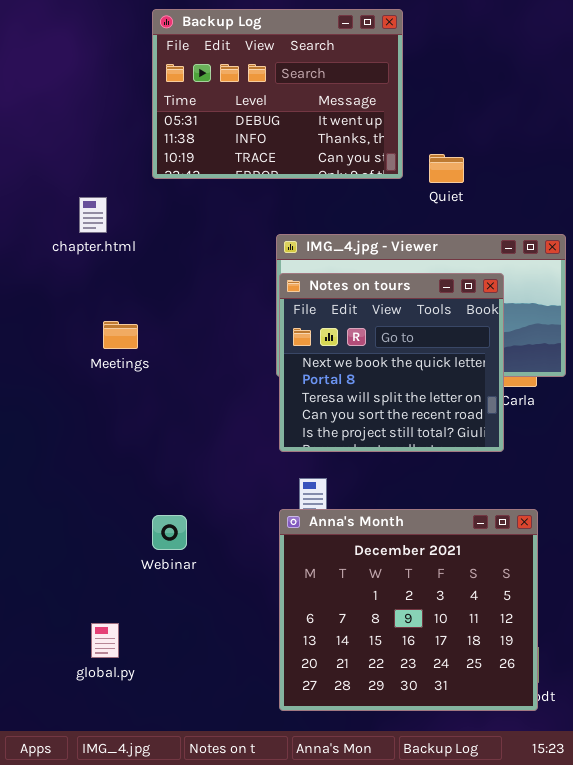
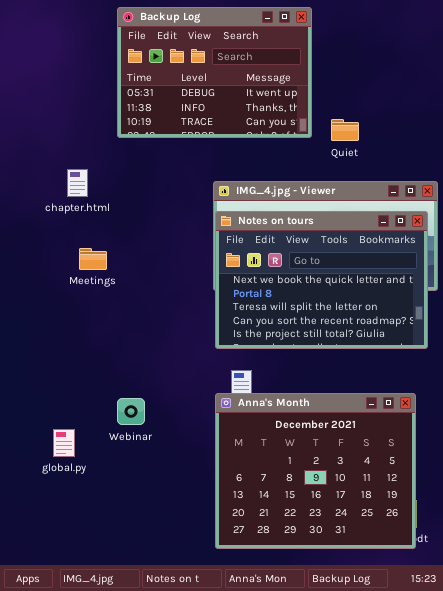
chapter.html: [79,197,107,233] -> [67,169,88,197], moved
Notes on tours: [279,273,504,452] -> [215,211,428,349], resized
global.py: [91,623,119,658] -> [53,429,75,457], moved

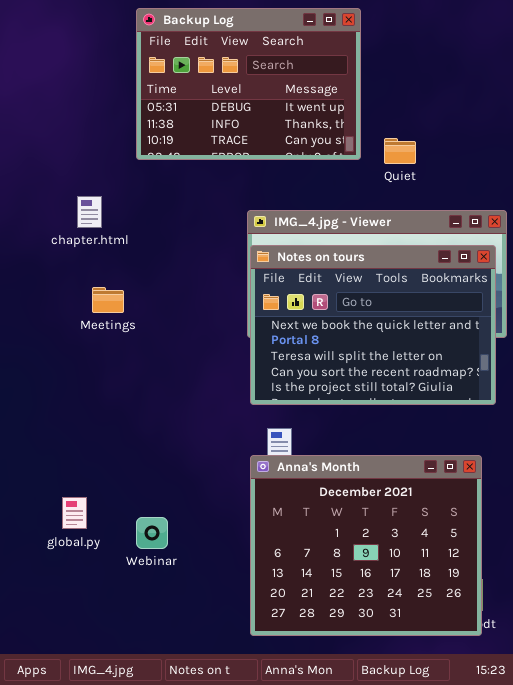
Webinar: [117,398,145,425] -> [136,517,168,549], moved

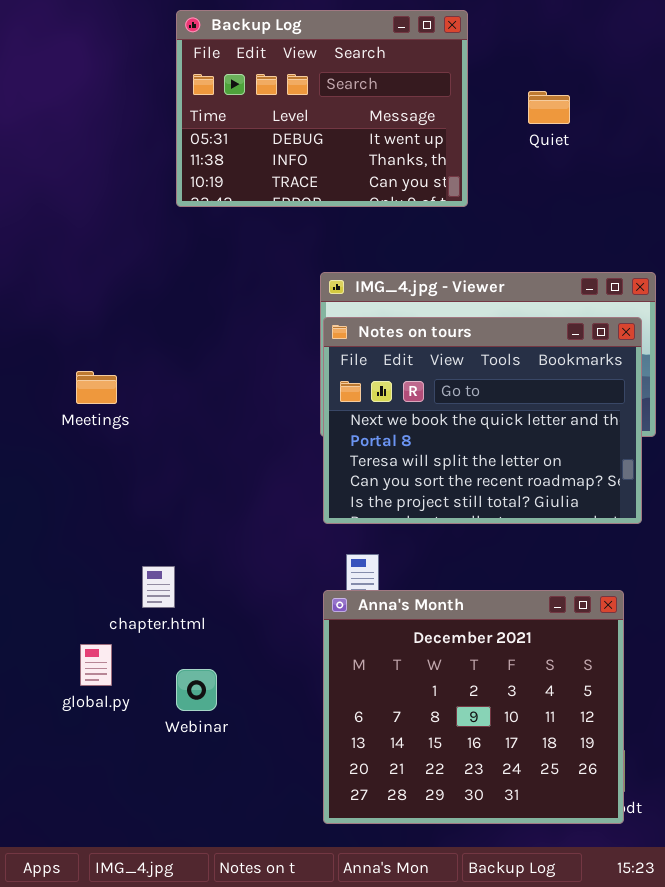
Quiet: [384,138,416,164] -> [528,91,570,124], moved
chapter.html: [77,196,102,228] -> [142,566,175,608], moved
Meetings: [92,287,124,313] -> [76,371,117,404], moved

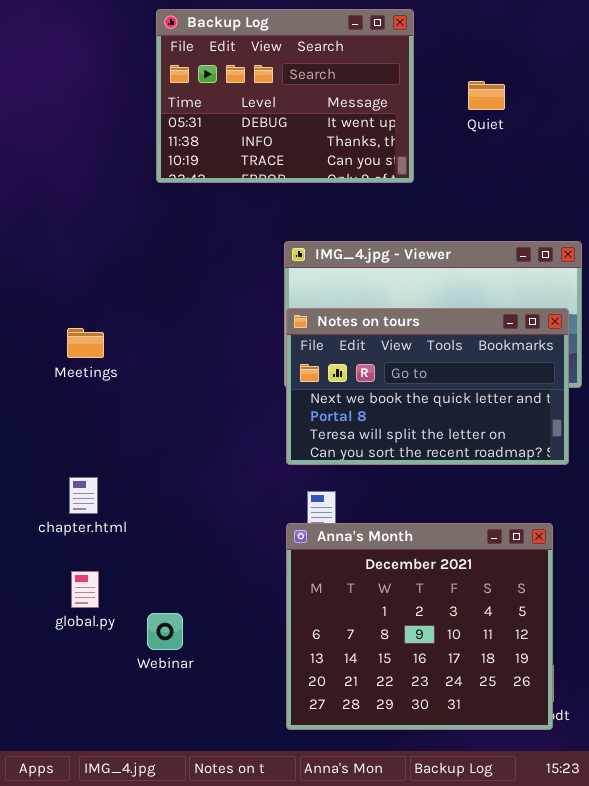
Notes on tours: [323,317,642,524] -> [286,308,569,465], resized
chapter.html: [142,566,175,608] -> [69,477,98,514], moved
Webinar: [176,669,217,711] -> [147,613,183,650], moved

